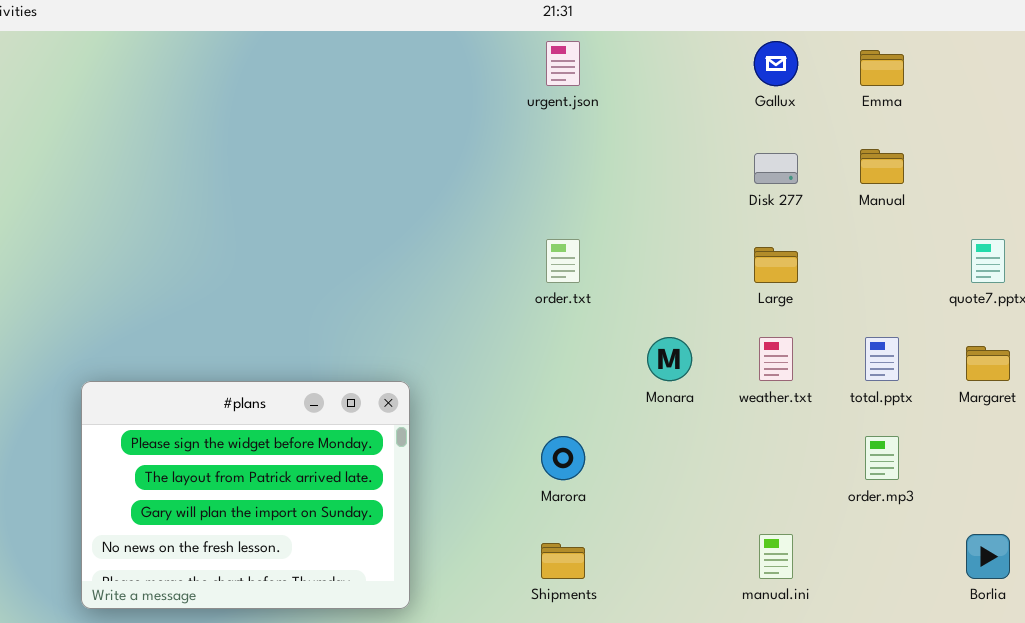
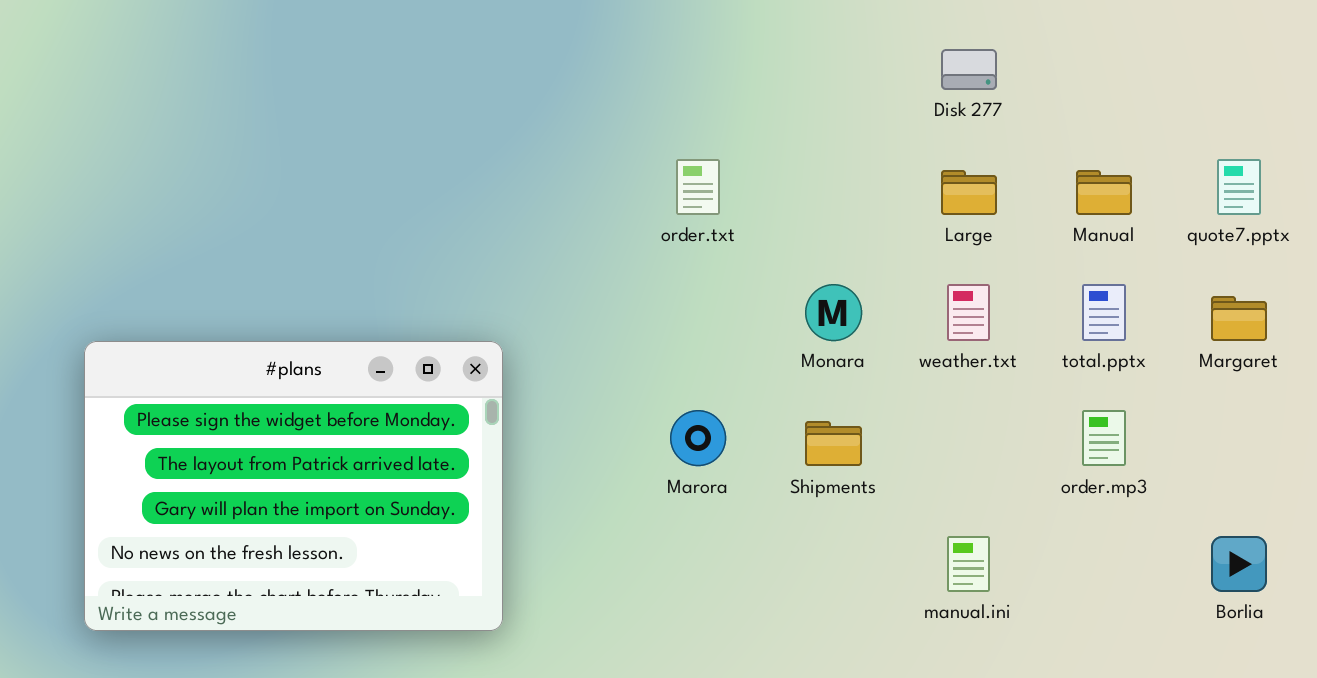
Manual: [860,149,904,184] -> [1076,170,1132,215], moved
Shipments: [541,543,585,579] -> [805,421,862,466], moved

